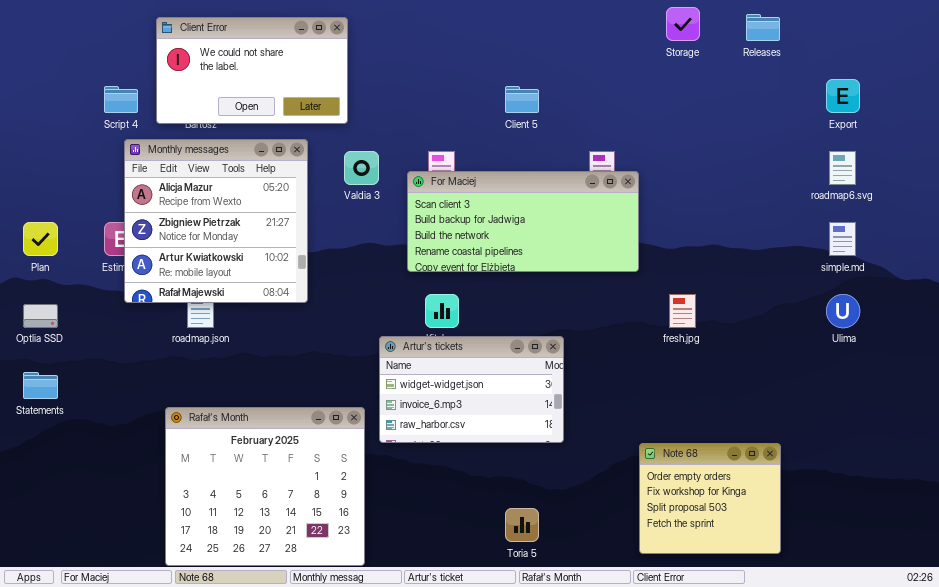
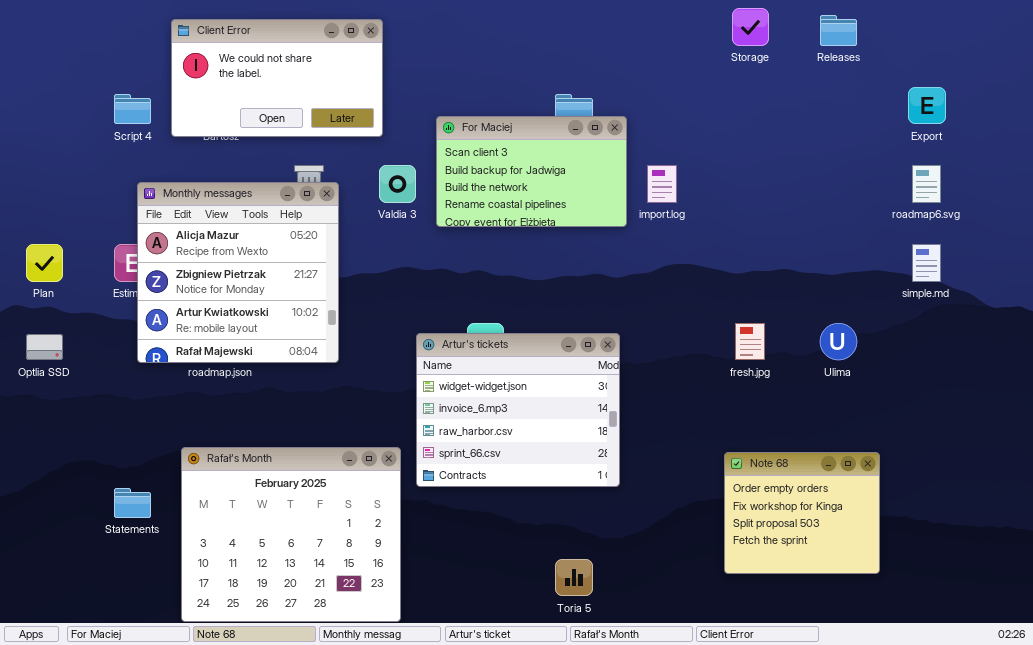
Monthly messages: [124,139,308,303] -> [137,182,339,363], moved
For Maciej: [407,171,639,272] -> [436,116,627,227], moved, resized
Ulima: [826,294,860,328] -> [820,323,857,360], moved
Artur's tickets: [379,336,564,443] -> [416,333,620,487], resized
Statements: [23,372,58,399] -> [114,488,151,518], moved
Note 68: [639,443,781,554] -> [724,452,880,574], moved

